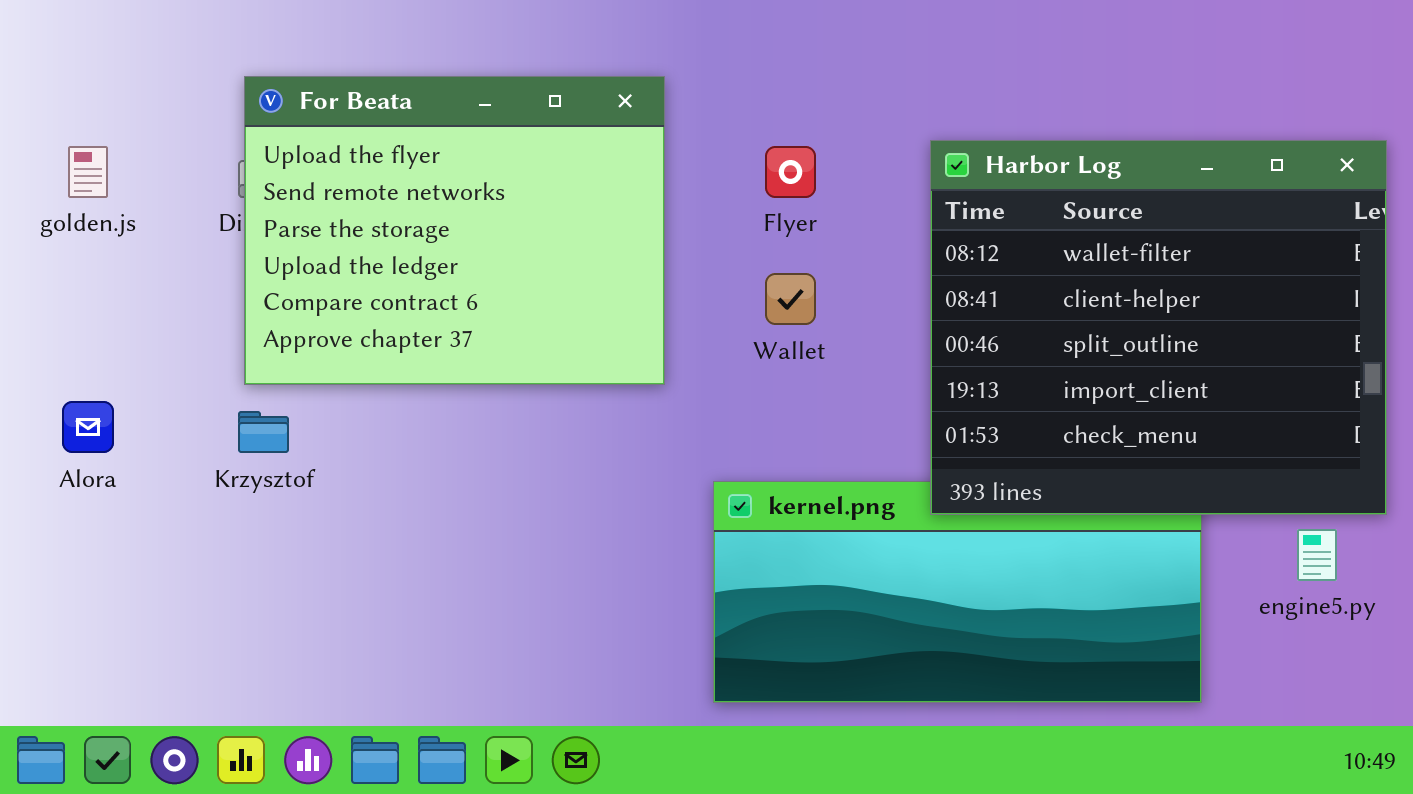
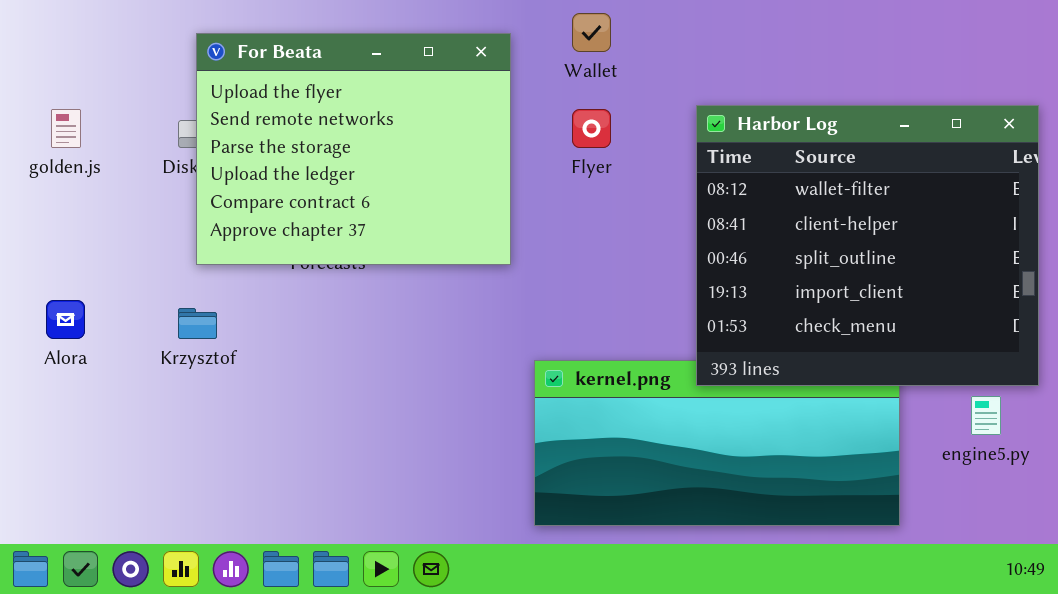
For Beata: [244,76,665,385] -> [196,33,511,265], moved
Wallet: [765,273,816,325] -> [572,13,611,52], moved

